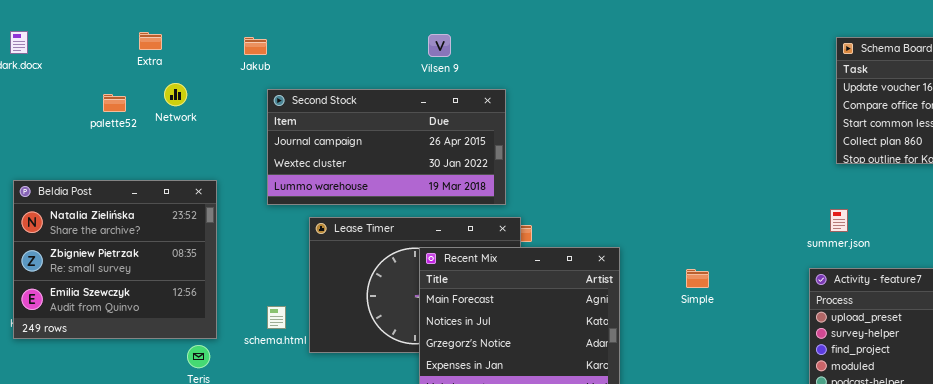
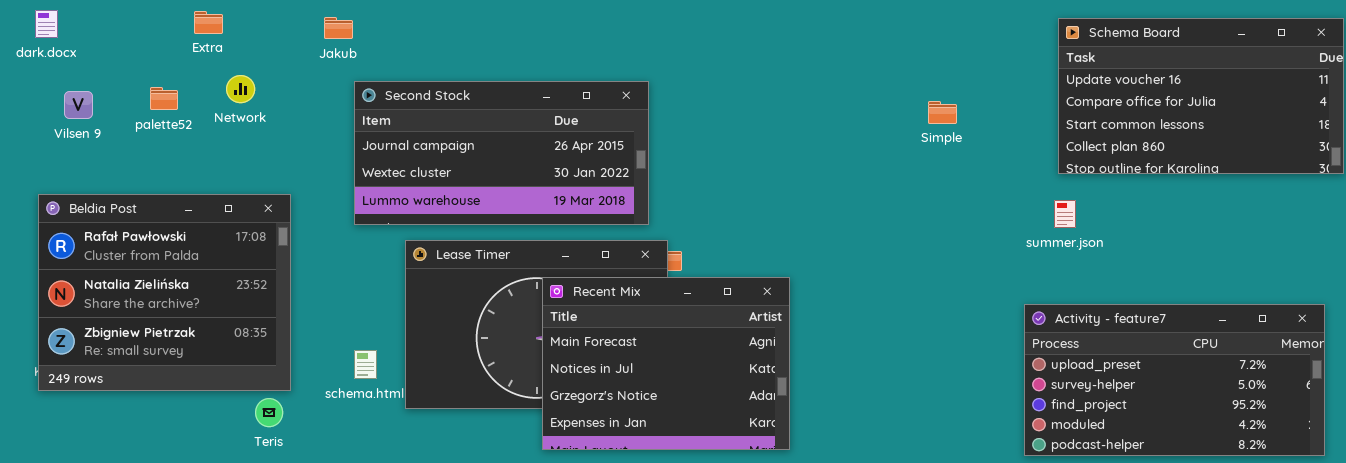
Vilsen 9: [428,34,451,57] -> [64,91,93,119], moved
Beldia Post: [13,180,217,339] -> [38,194,291,391], scrolled up 1 row
summer.json: [830,209,848,232] -> [1054,200,1076,228], moved
Simple: [686,269,709,288] -> [928,101,957,124], moved

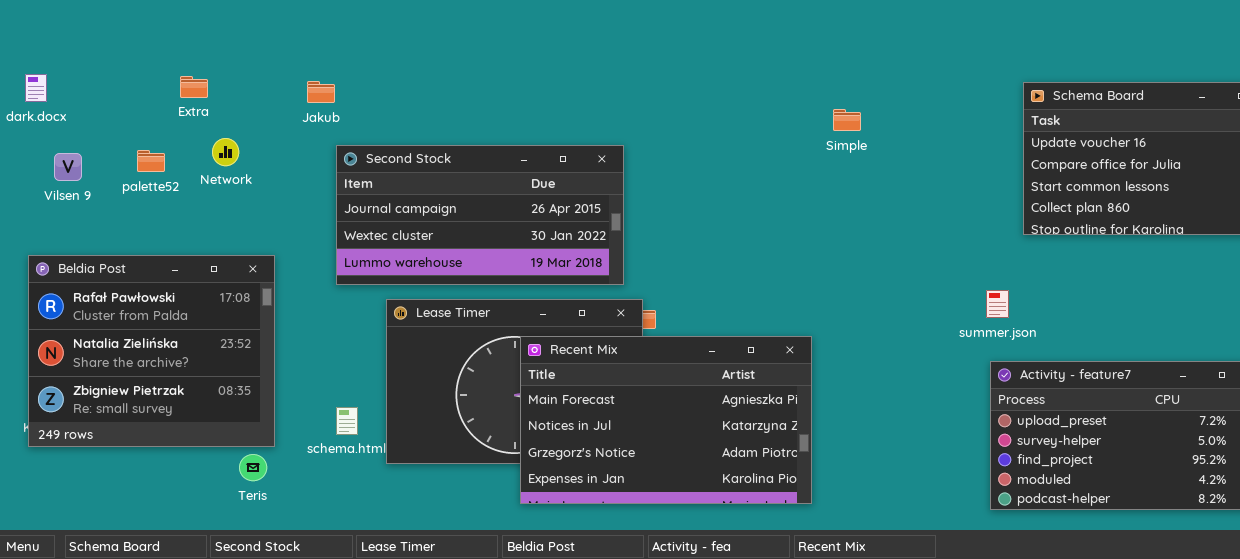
Simple: [928,101,957,124] -> [833,109,861,131], moved
summer.json: [1054,200,1076,228] -> [986,290,1009,318], moved
Recent Mix: [542,277,790,450] -> [520,336,812,504], resized

